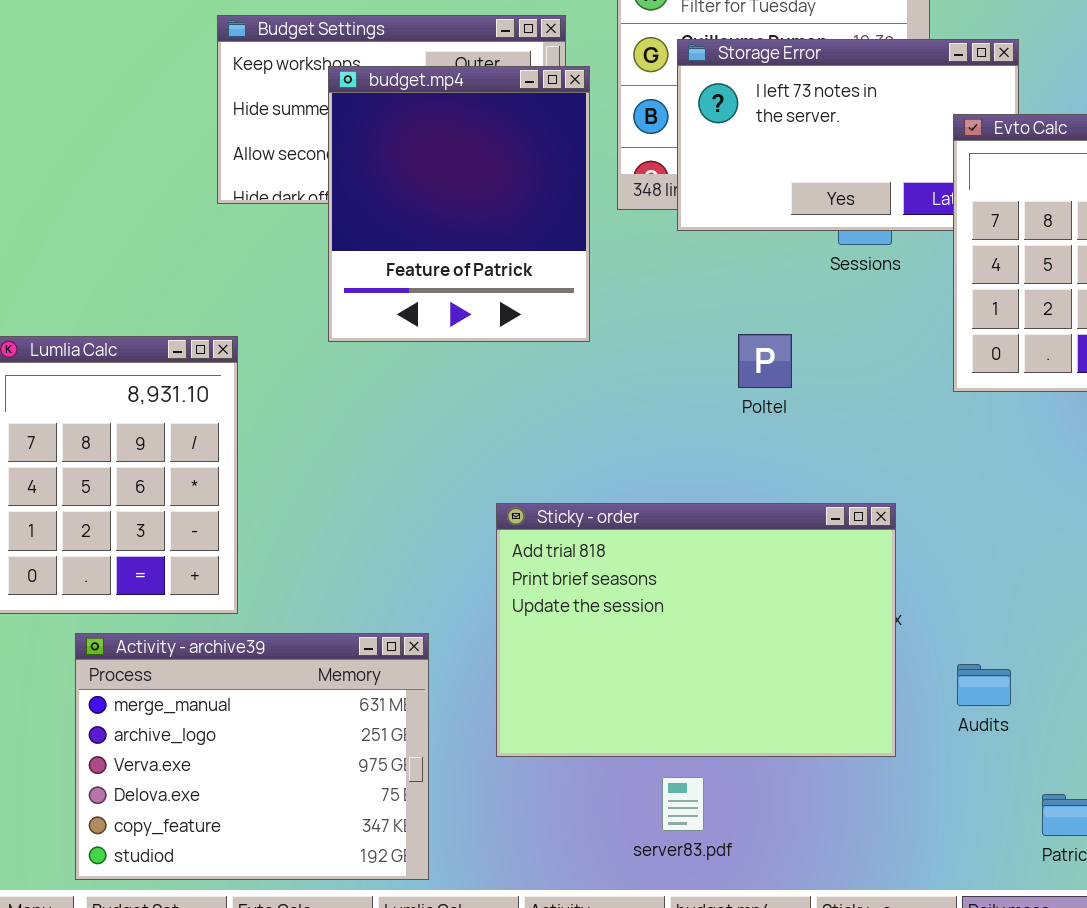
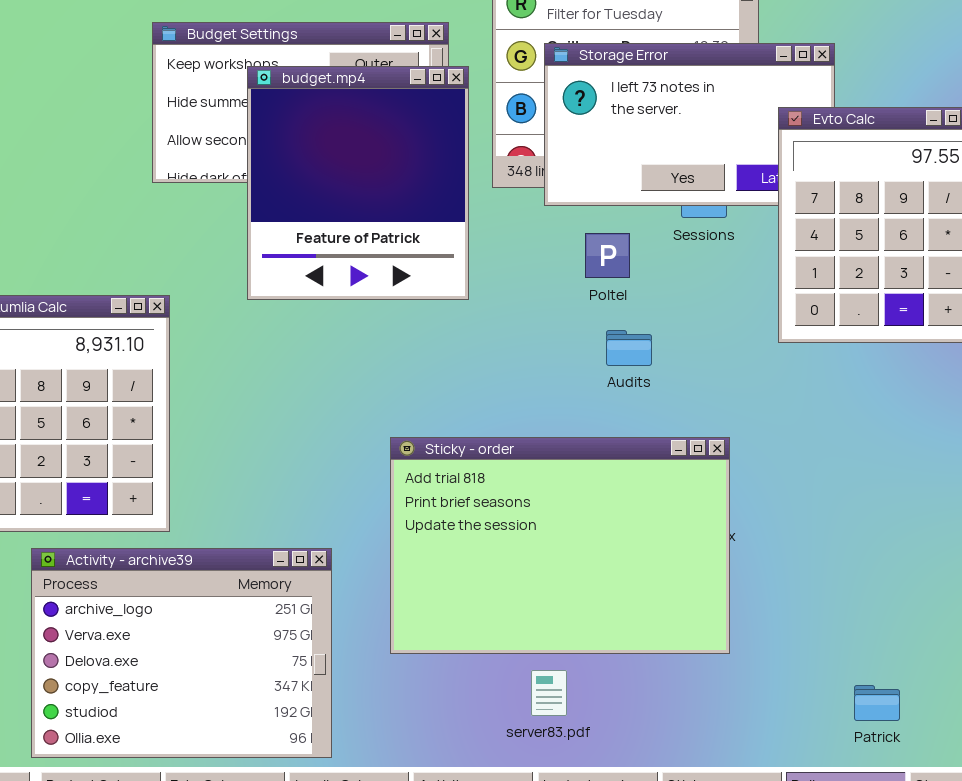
Poltel: [738,334,792,388] -> [585,233,630,278], moved
Activity - archive39: [75,633,429,880] -> [31,548,332,758], scrolled down 1 row
Audits: [957,664,1011,706] -> [606,330,652,366], moved

